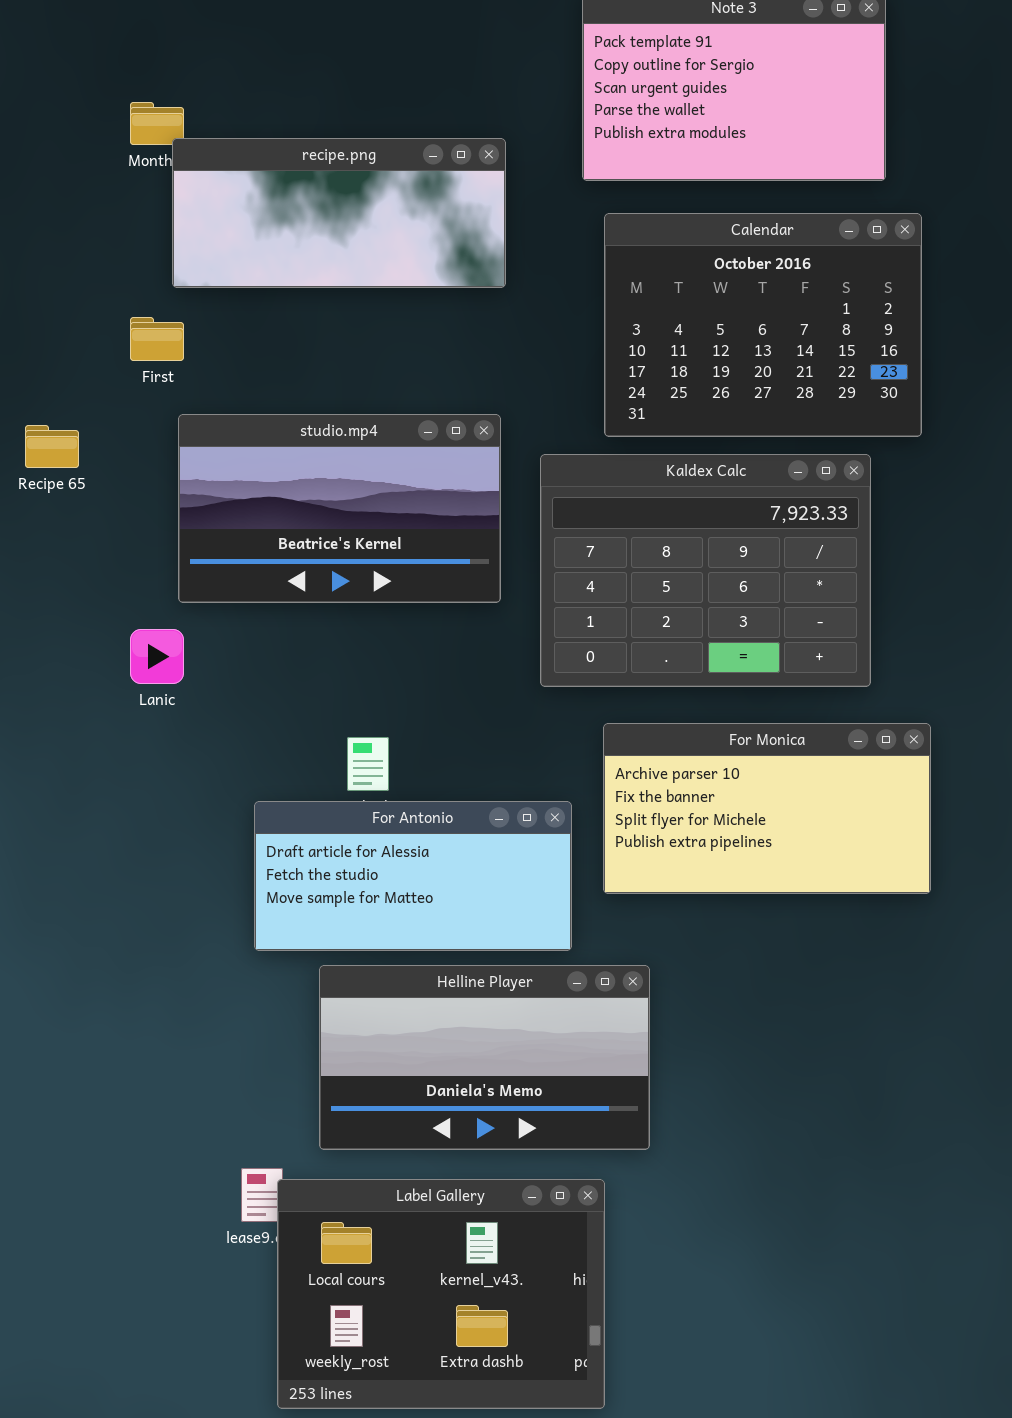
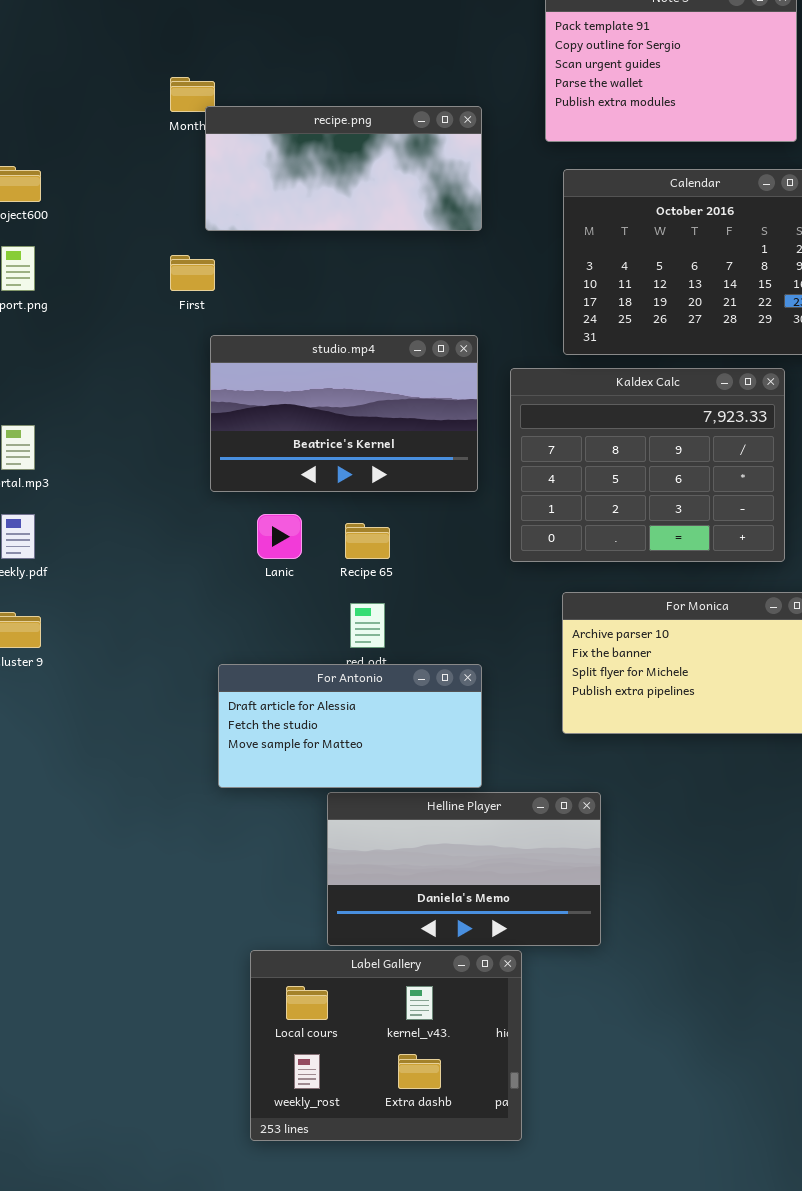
Recipe 65: [25,425,79,468] -> [345,523,390,559], moved
Lanic: [130,629,184,684] -> [257,514,302,559], moved
For Antonio: [254,801,572,951] -> [218,664,482,788], moved
Label Gallery: [277,1179,605,1409] -> [250,950,522,1141], moved

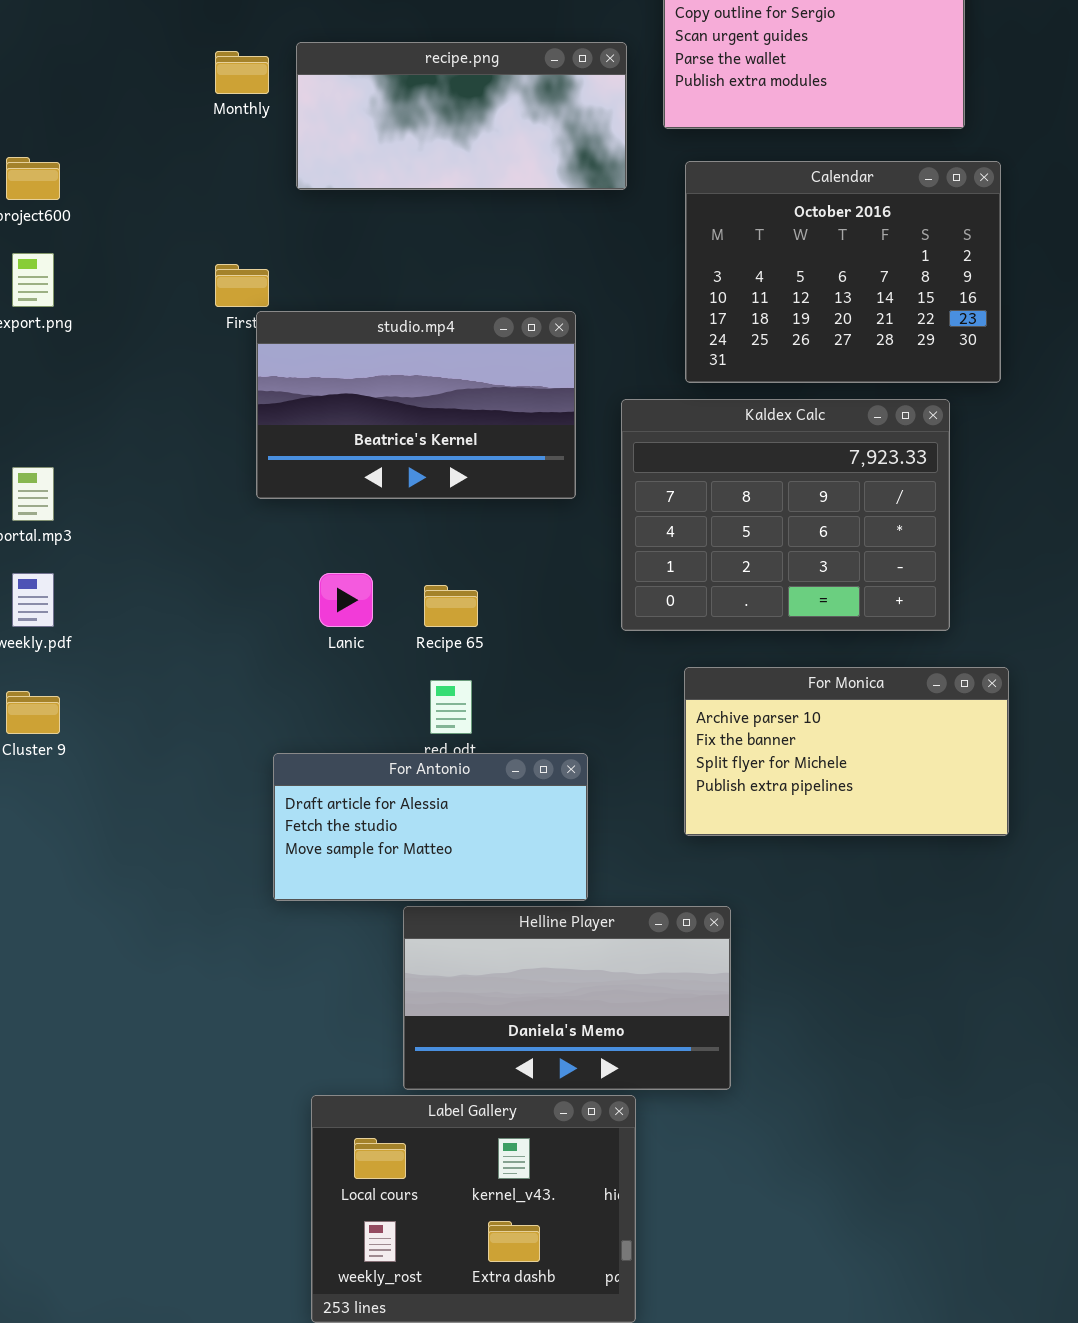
recipe.png: [205,106,482,231] -> [296,42,627,190], moved
studio.mp4: [210,335,478,492] -> [256,311,576,499], moved

